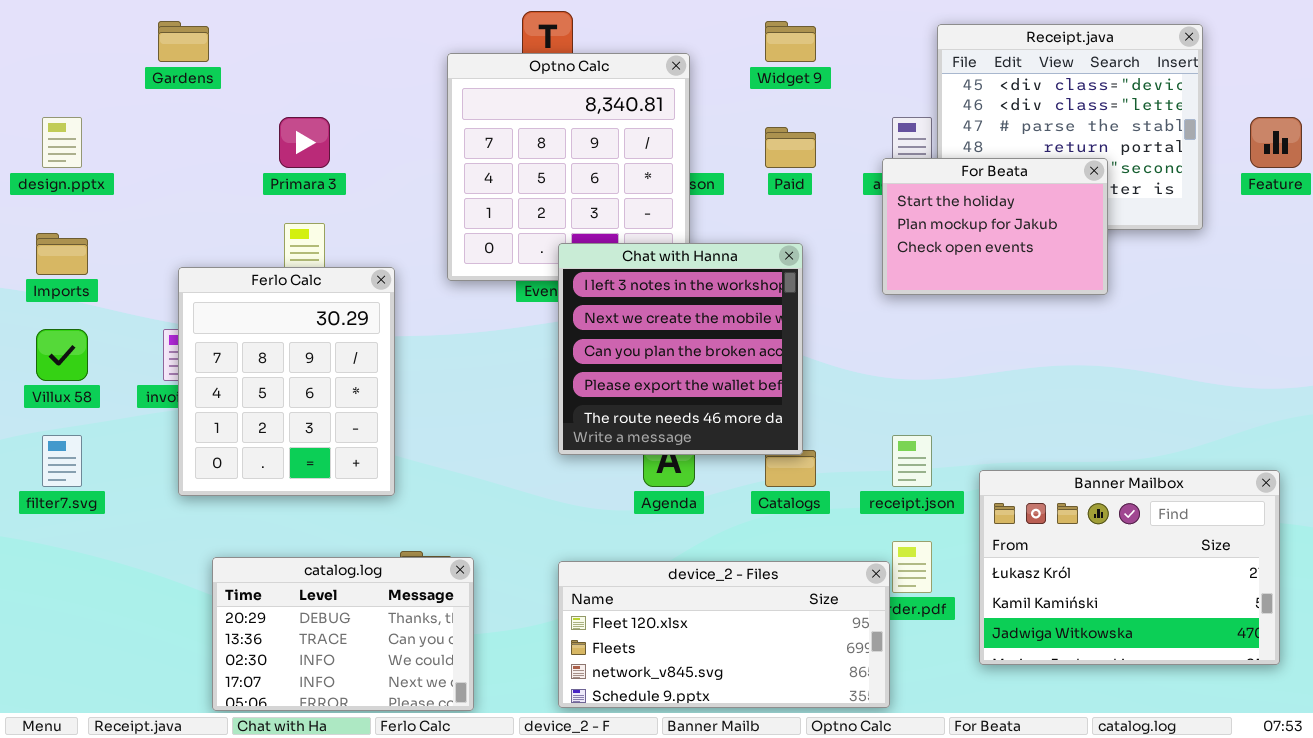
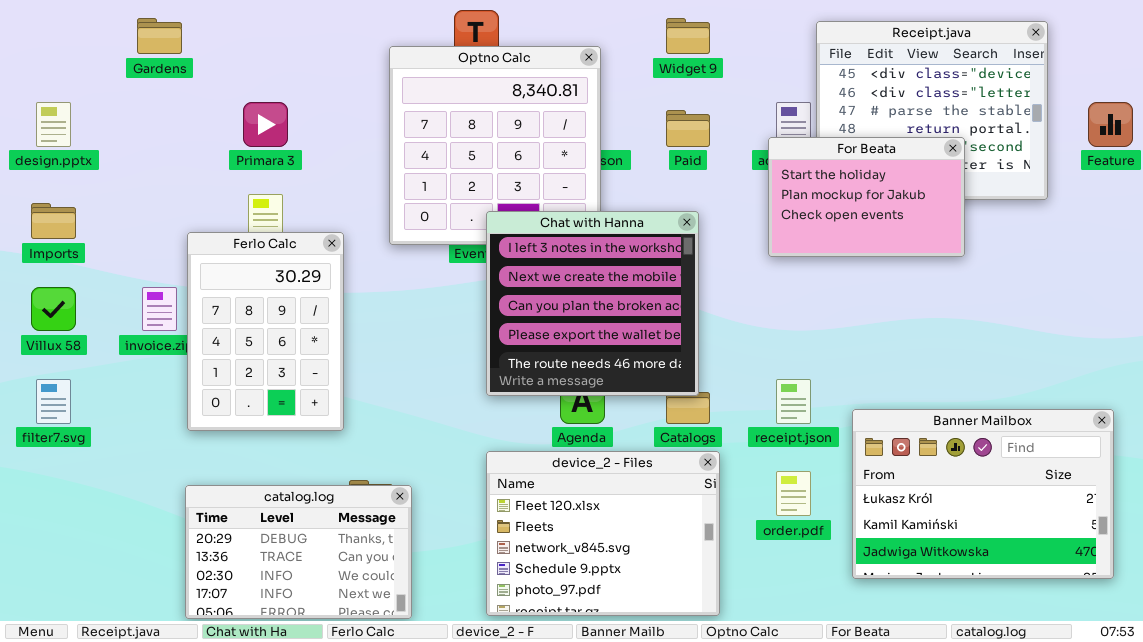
Ferlo Calc: [178,267,395,496] -> [187,232,344,431], resized
device_2 - Files: [558,561,890,708] -> [486,451,720,616], resized

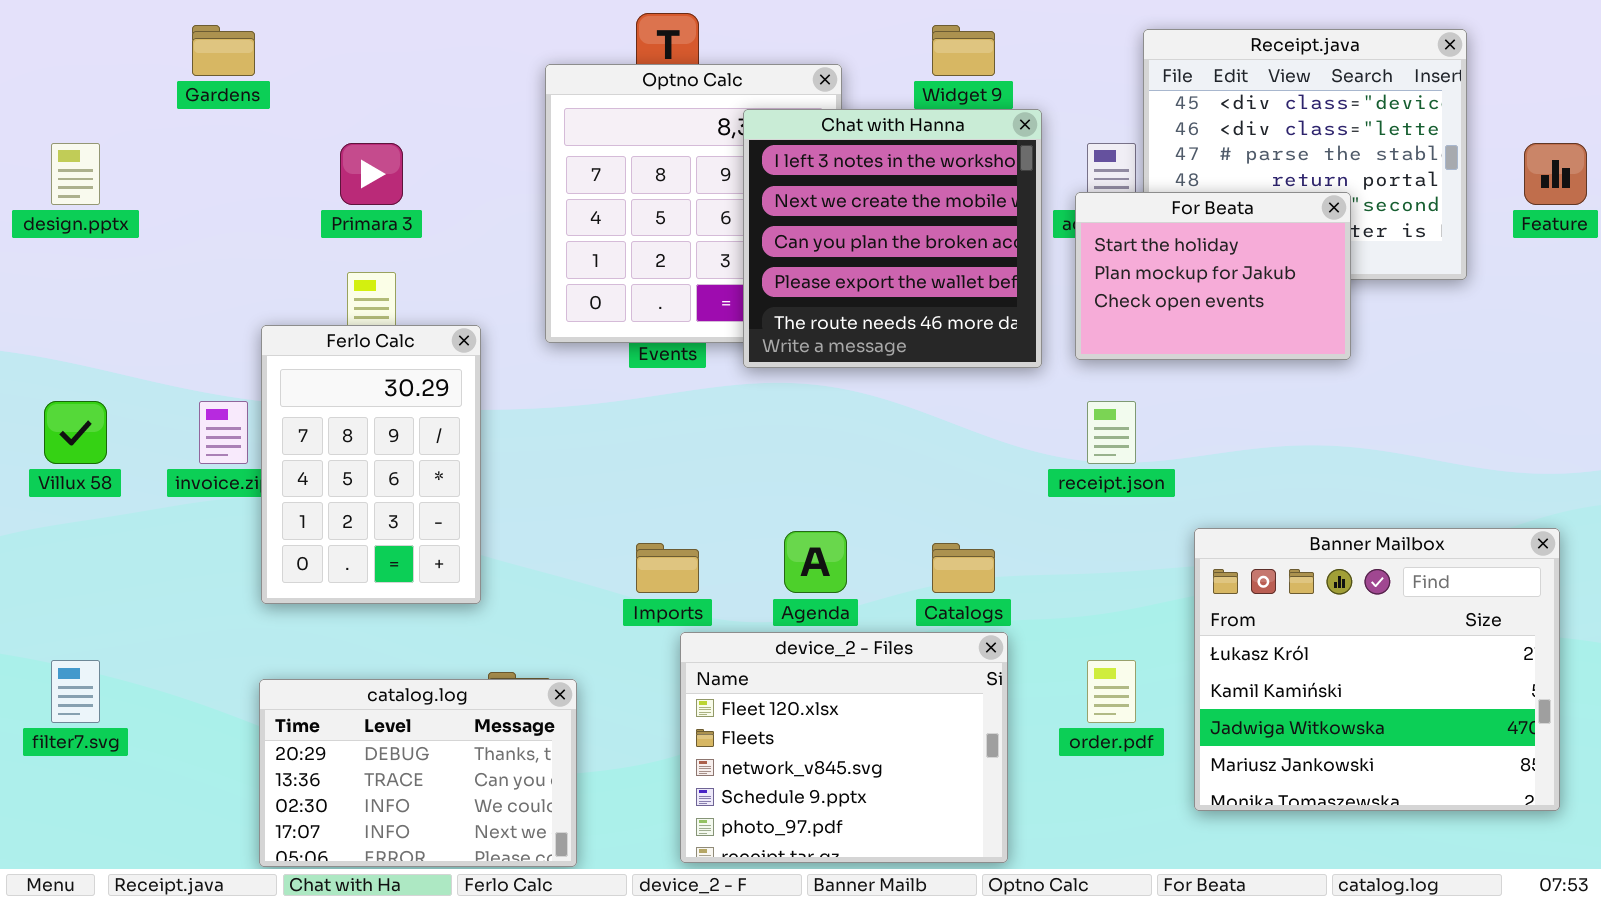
Imports: [31,203,76,239] -> [636,543,699,593], moved
Chat with Hanna: [486,211,699,396] -> [743,109,1042,368], moved
filter7.svg: [36,379,71,424] -> [51,660,100,723], moved
receipt.json: [776,379,811,424] -> [1087,401,1136,464], moved
Banner Mailbox: [852,409,1114,579] -> [1194,528,1560,811], resized

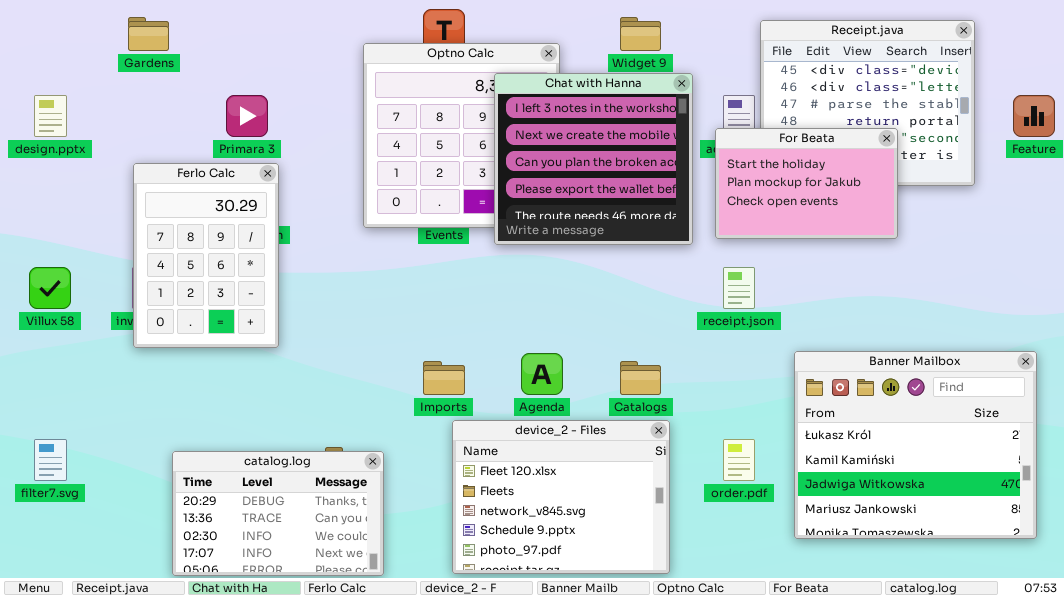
Ferlo Calc: [261,325,481,604] -> [133,163,279,348], moved

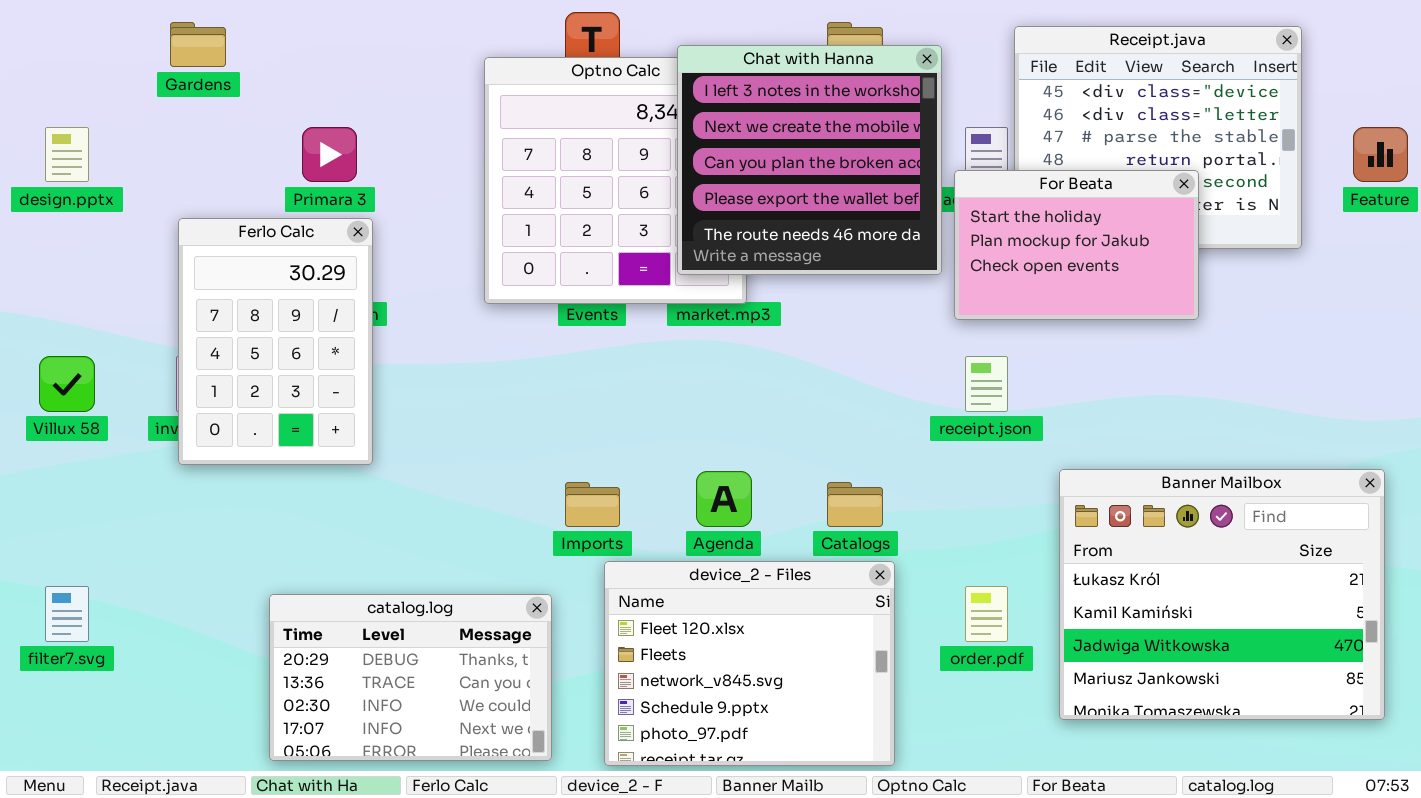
Chat with Hanna: [494,73,693,245] -> [677,45,942,275], moved
catalog.log: [172,451,384,576] -> [269,594,552,761], moved

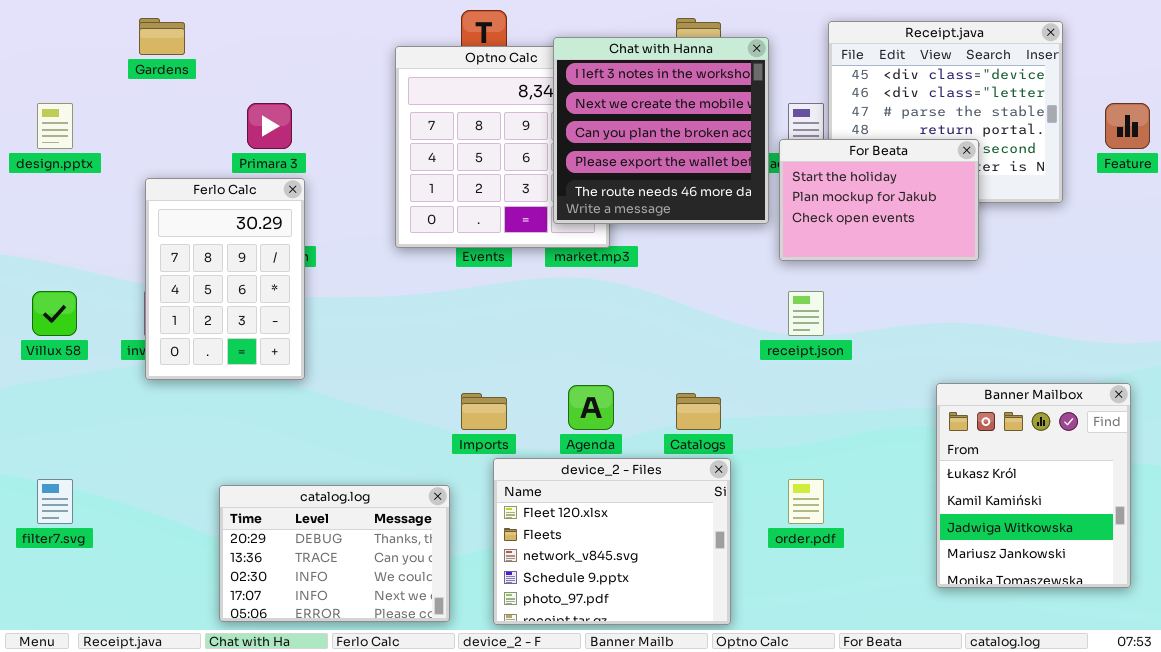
Banner Mailbox: [1059,469,1385,720] -> [936,383,1131,588], resized

